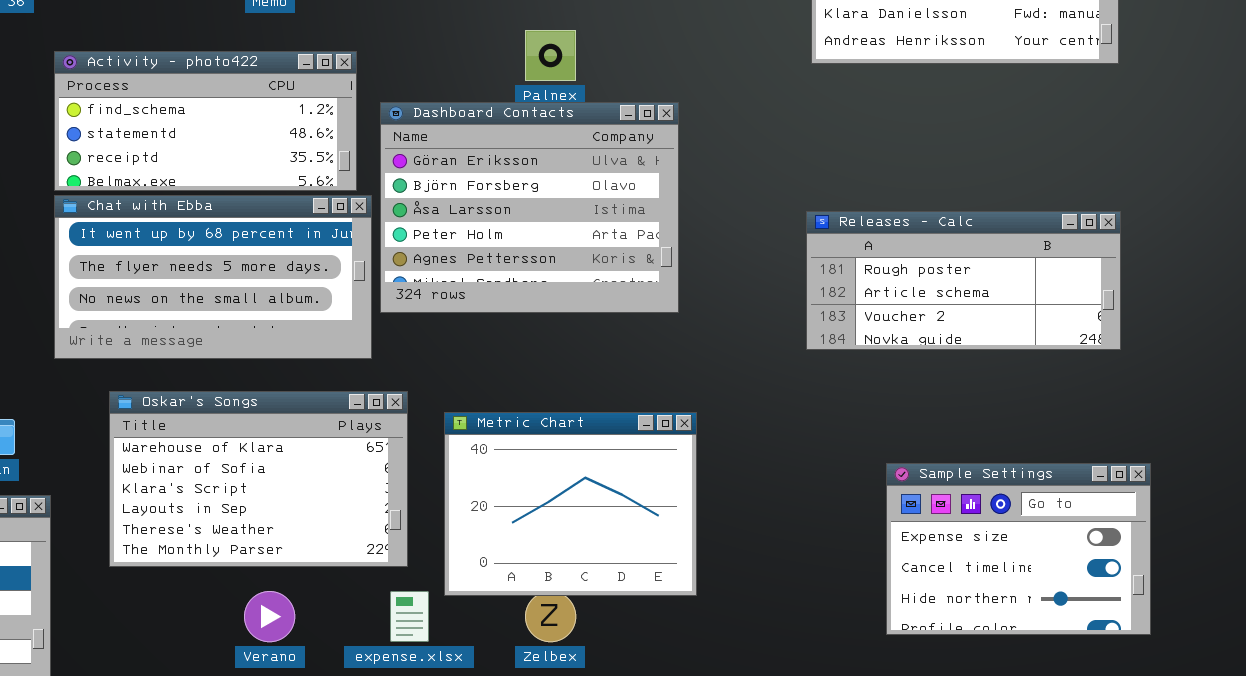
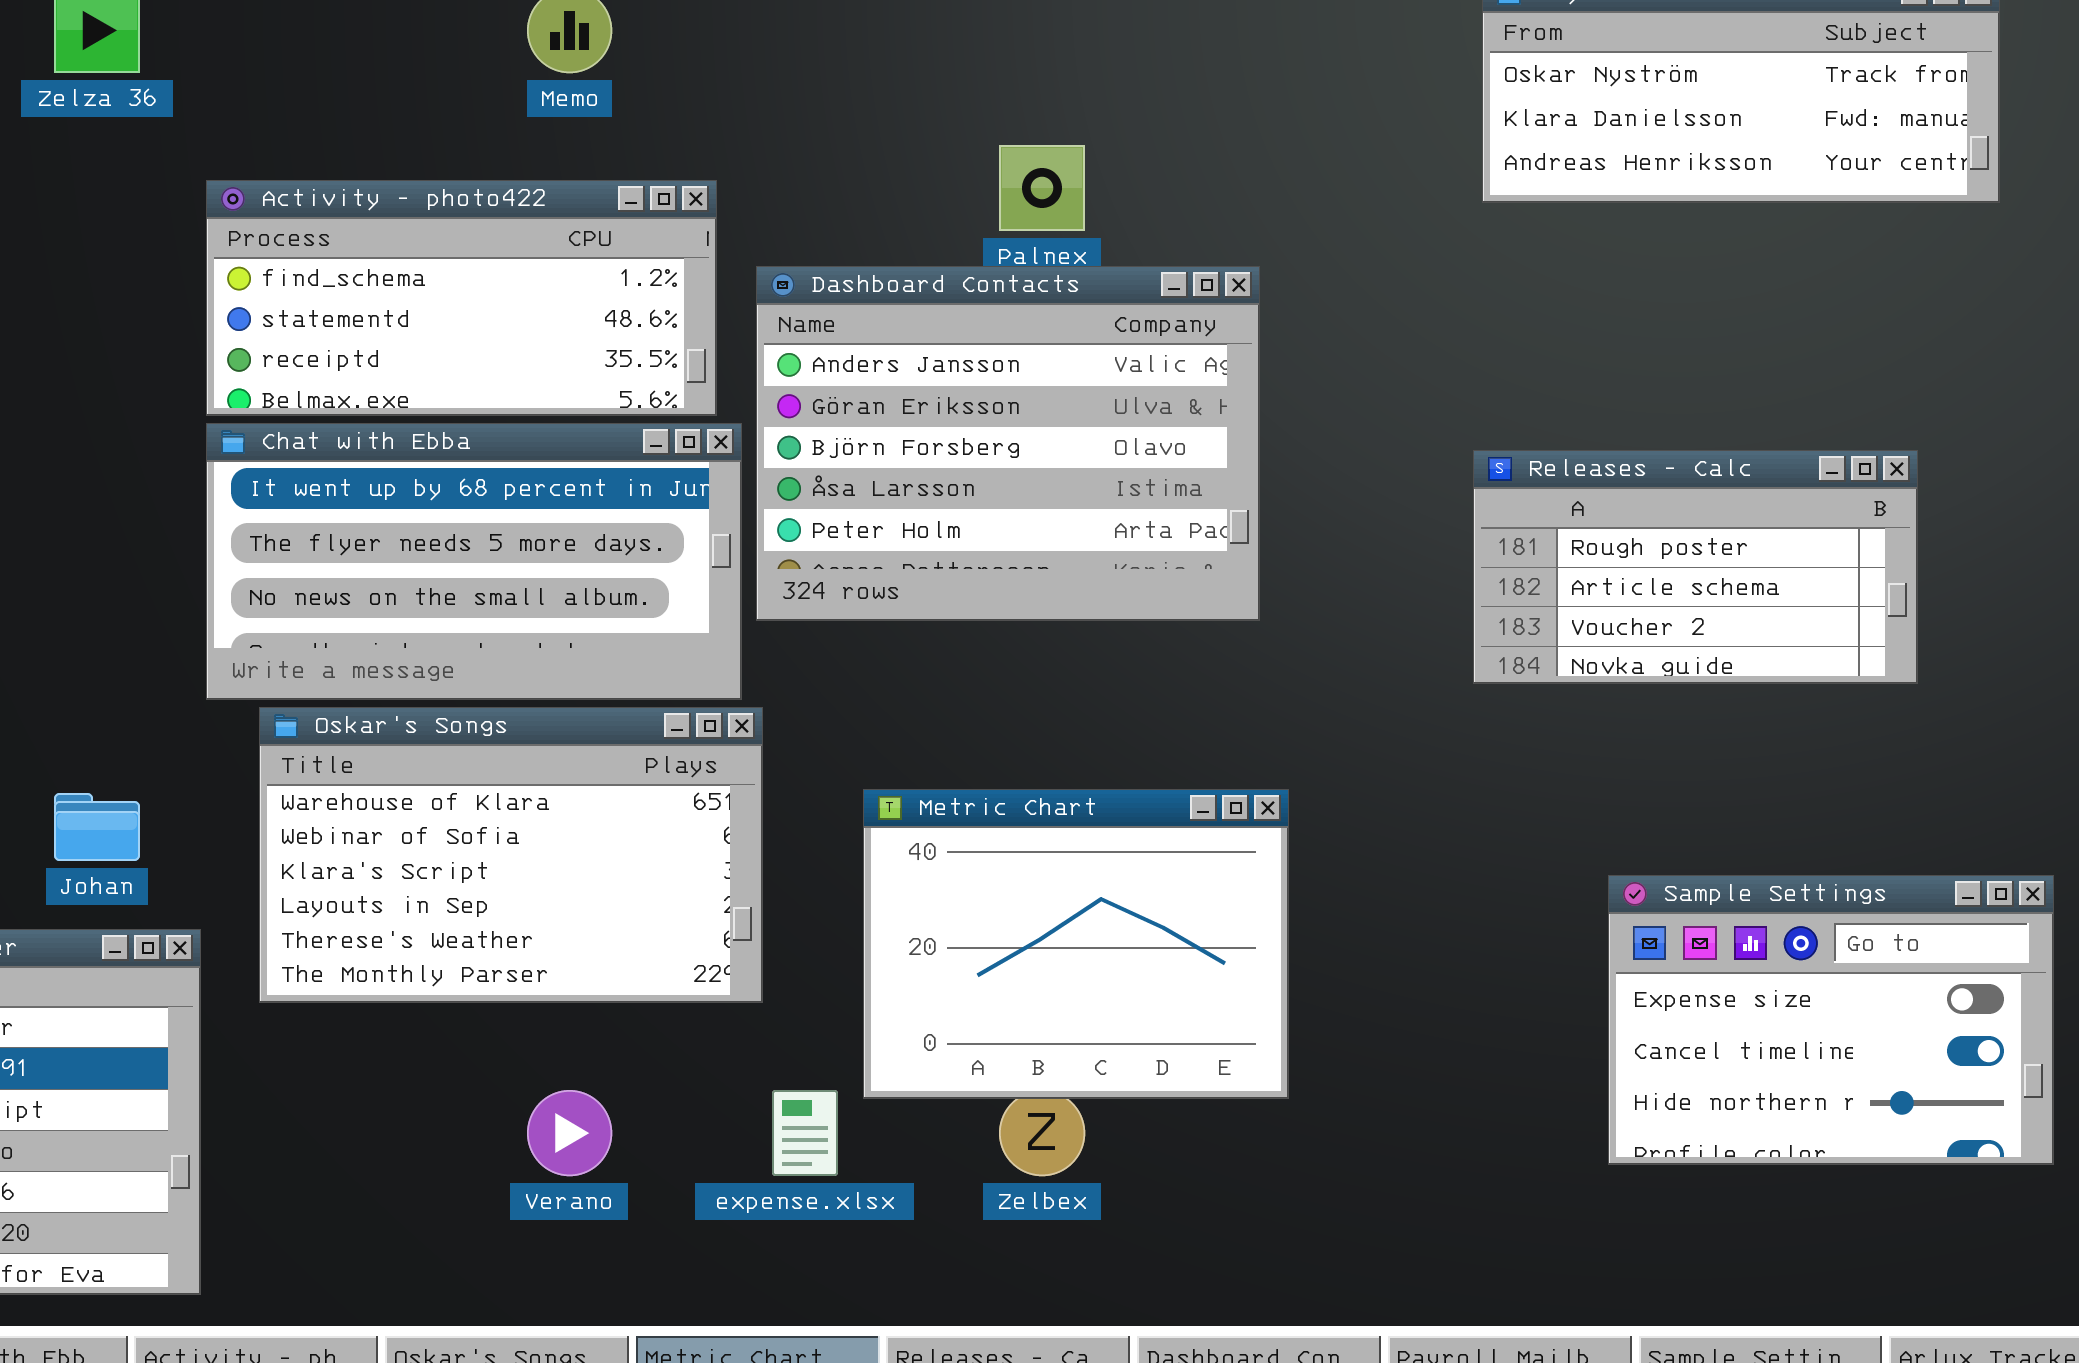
Dashboard Contacts: [380,102,679,313] -> [756,266,1260,621], scrolled up 1 row
Releases - Calc: [806,211,1121,350] -> [1473,450,1918,684], resized
Oskar's Songs: [109,391,408,567] -> [259,707,763,1003], moved

